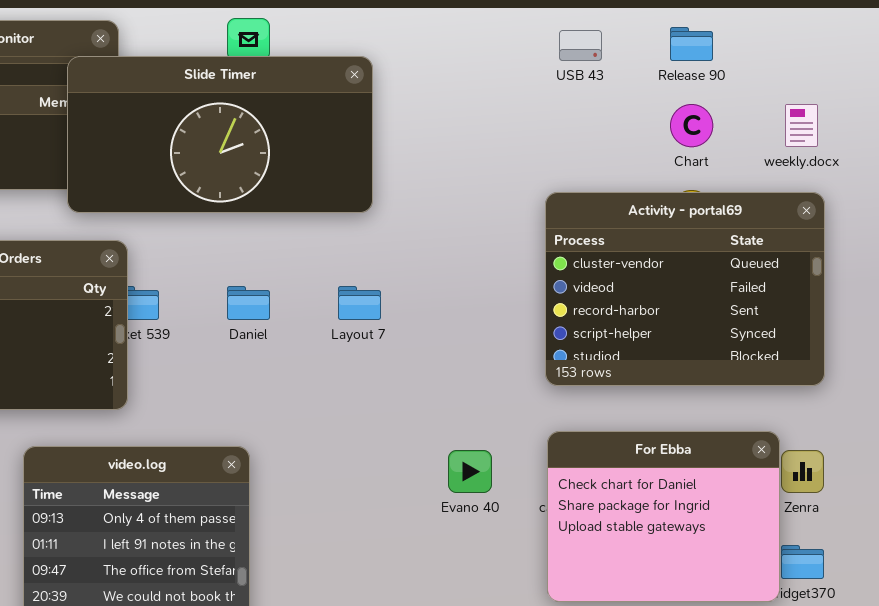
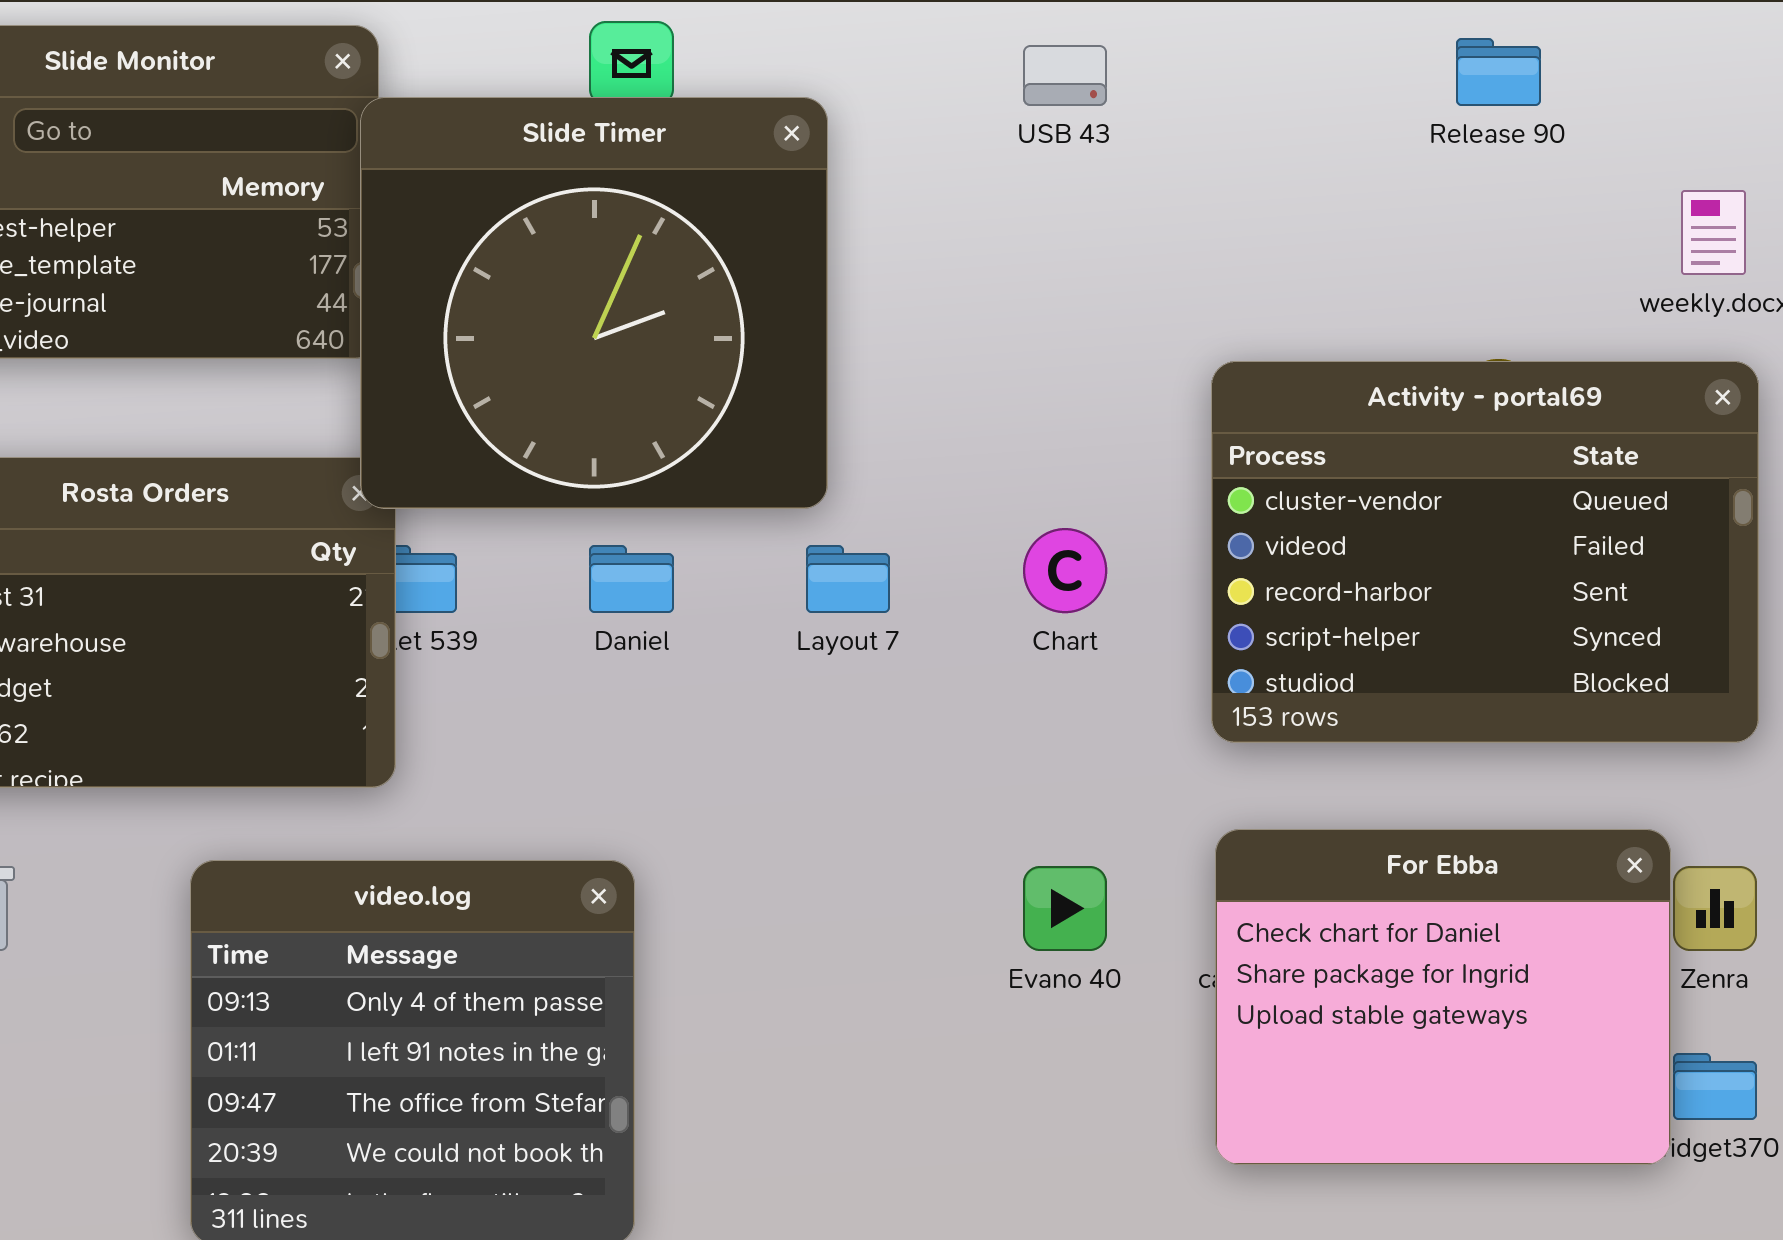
USB 43: [559,30,602,61] -> [1023,45,1107,106], moved
Slide Timer: [67,56,373,213] -> [360,97,828,509], moved, resized
Chart: [670,104,713,147] -> [1023,528,1107,613], moved

